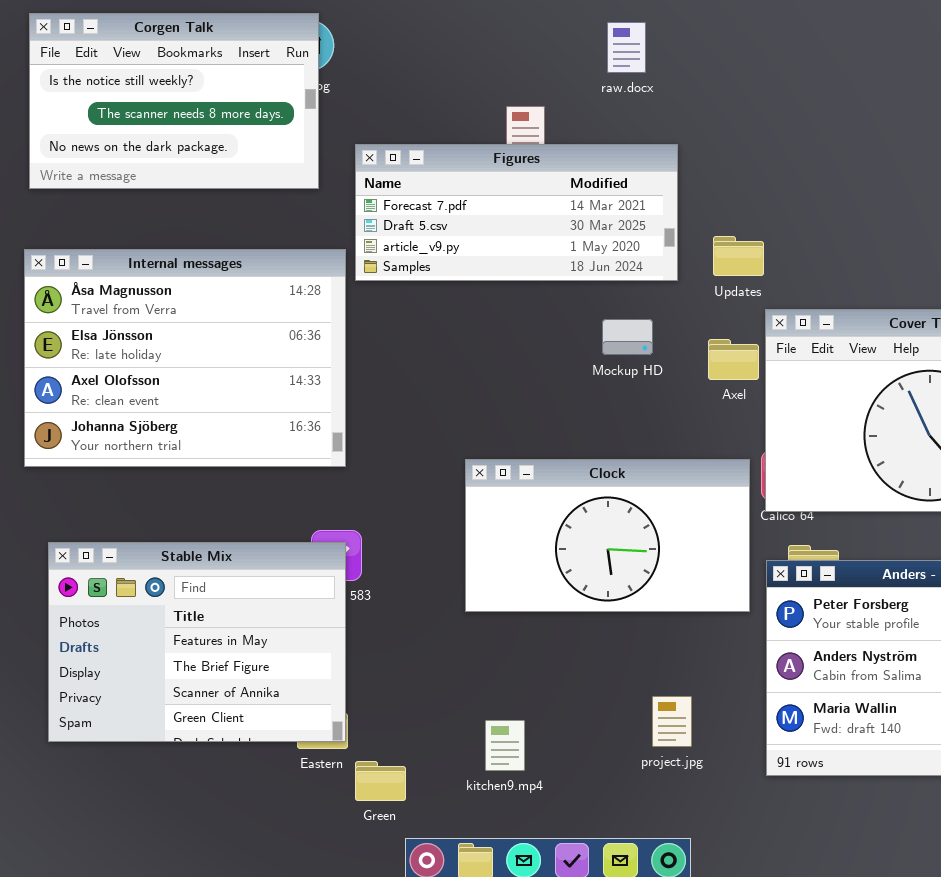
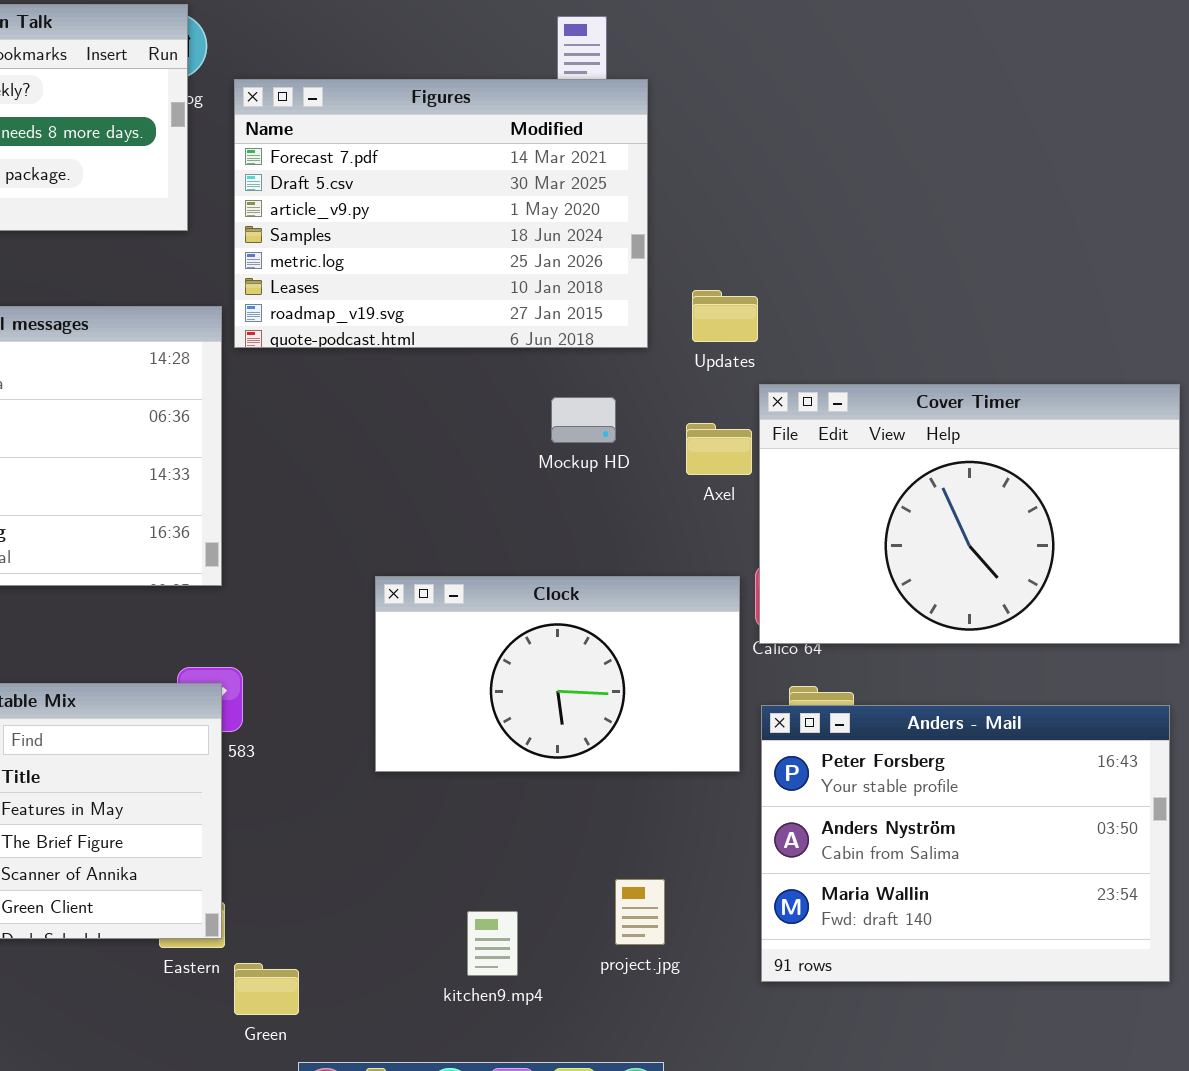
Figures: [355,144,678,281] -> [234,79,648,348], resized
kitchen9.mp4: [485,720,525,771] -> [467,911,518,976], moved

